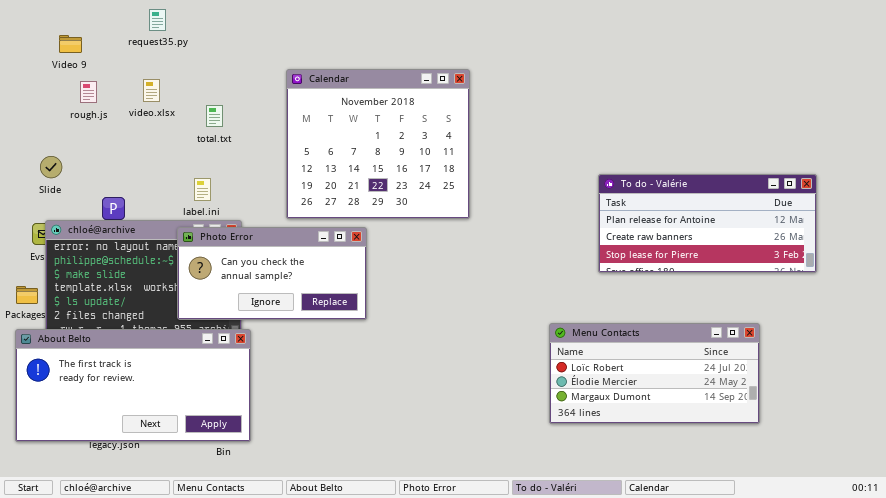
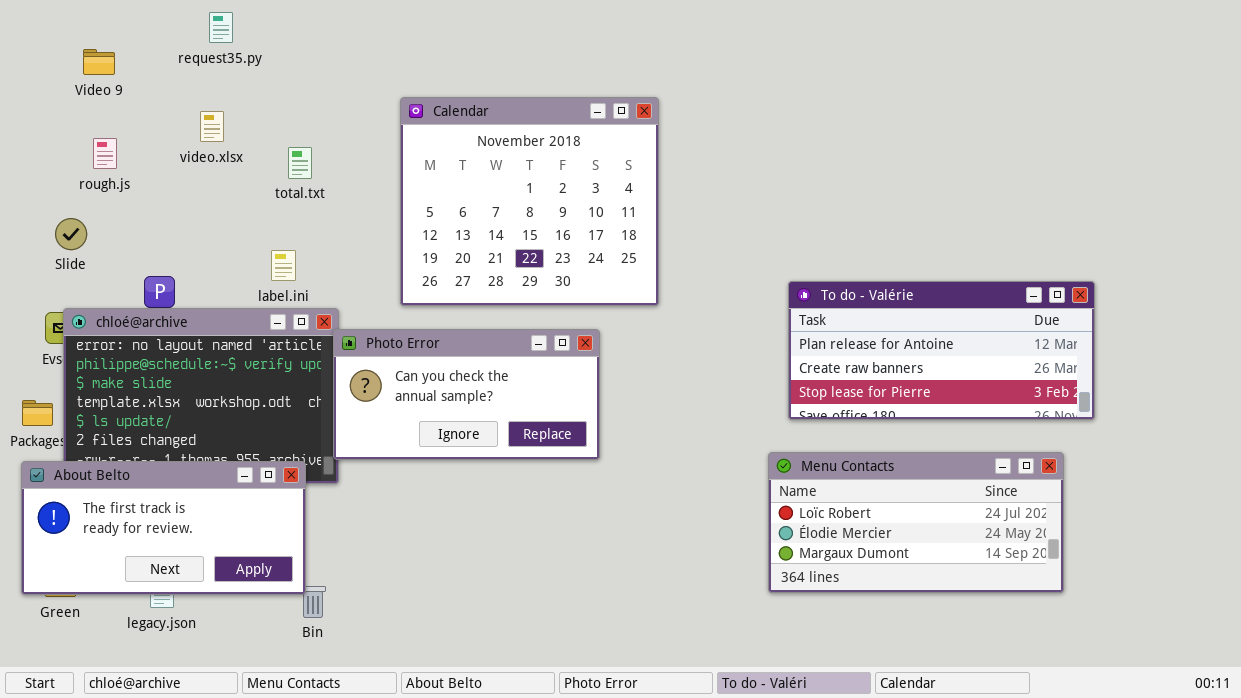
rough.js: [80,81,97,103] -> [93,138,117,169], moved
To do - Valérie: [598,174,817,273] -> [788,281,1095,420], moved
Photo Error: [177,227,367,320] -> [333,329,600,460], moved
About Belto: [15,329,251,442] -> [21,461,306,595], resized

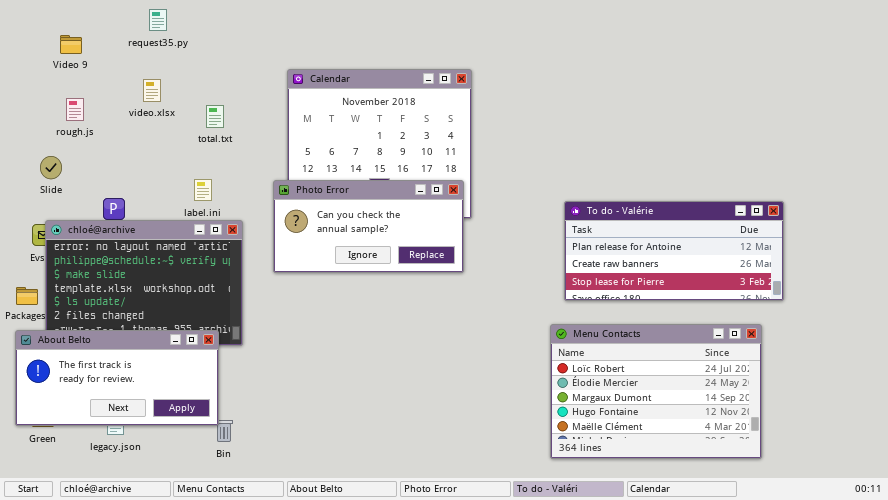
Photo Error: [333,329,600,460] -> [273,180,464,273], moved
Menu Contacts: [768,452,1064,593] -> [550,324,762,459], resized

